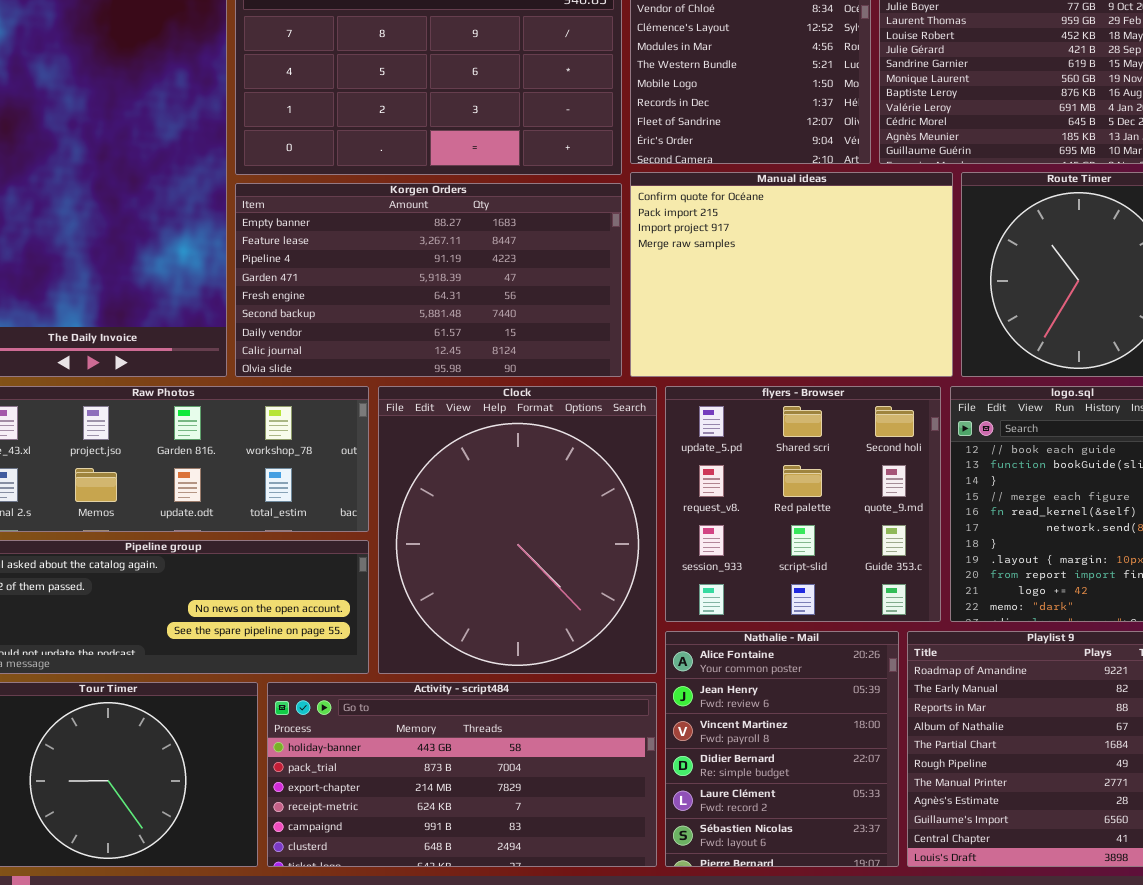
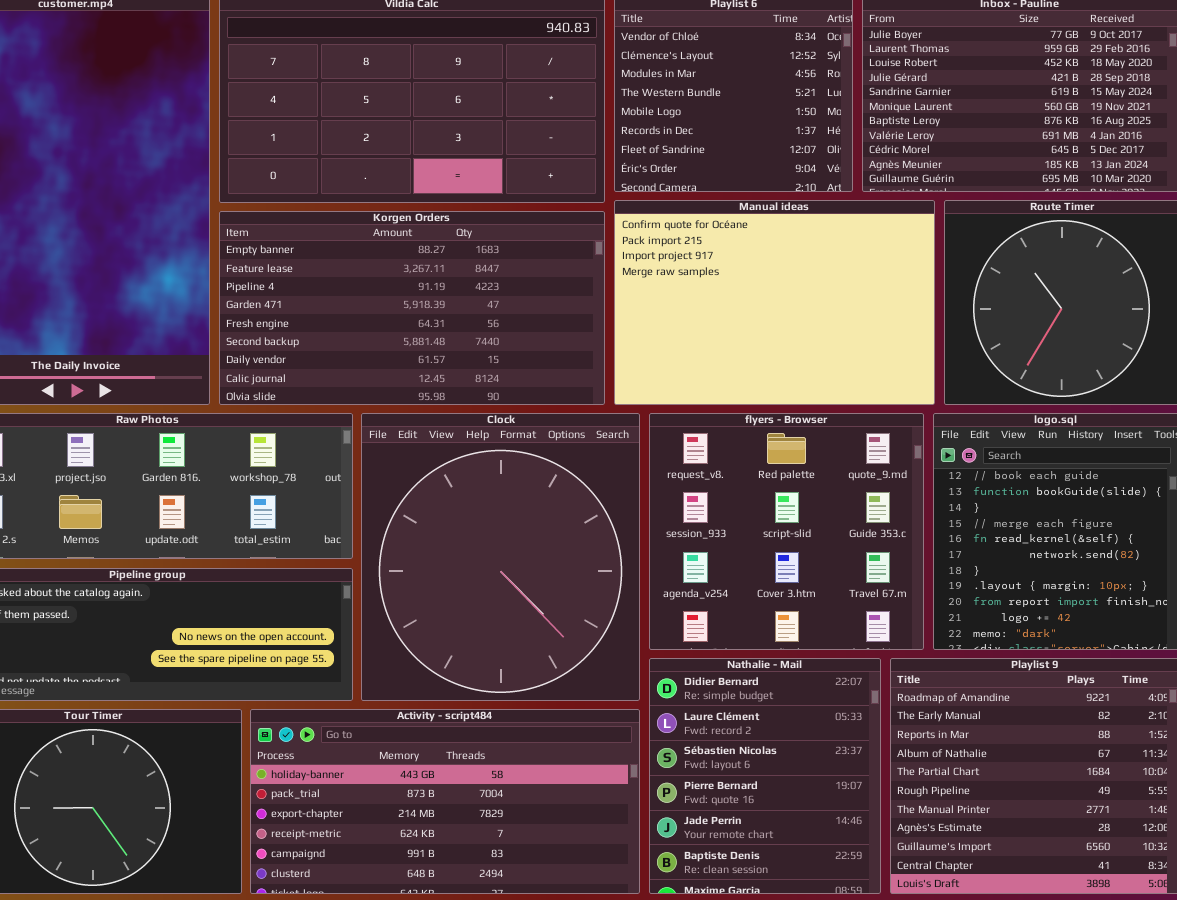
flyers - Browser: [665,386,941,622] -> [649,413,924,650], scrolled down 1 row
Nathalie - Mail: [665,631,899,867] -> [649,658,881,894], scrolled down 3 rows

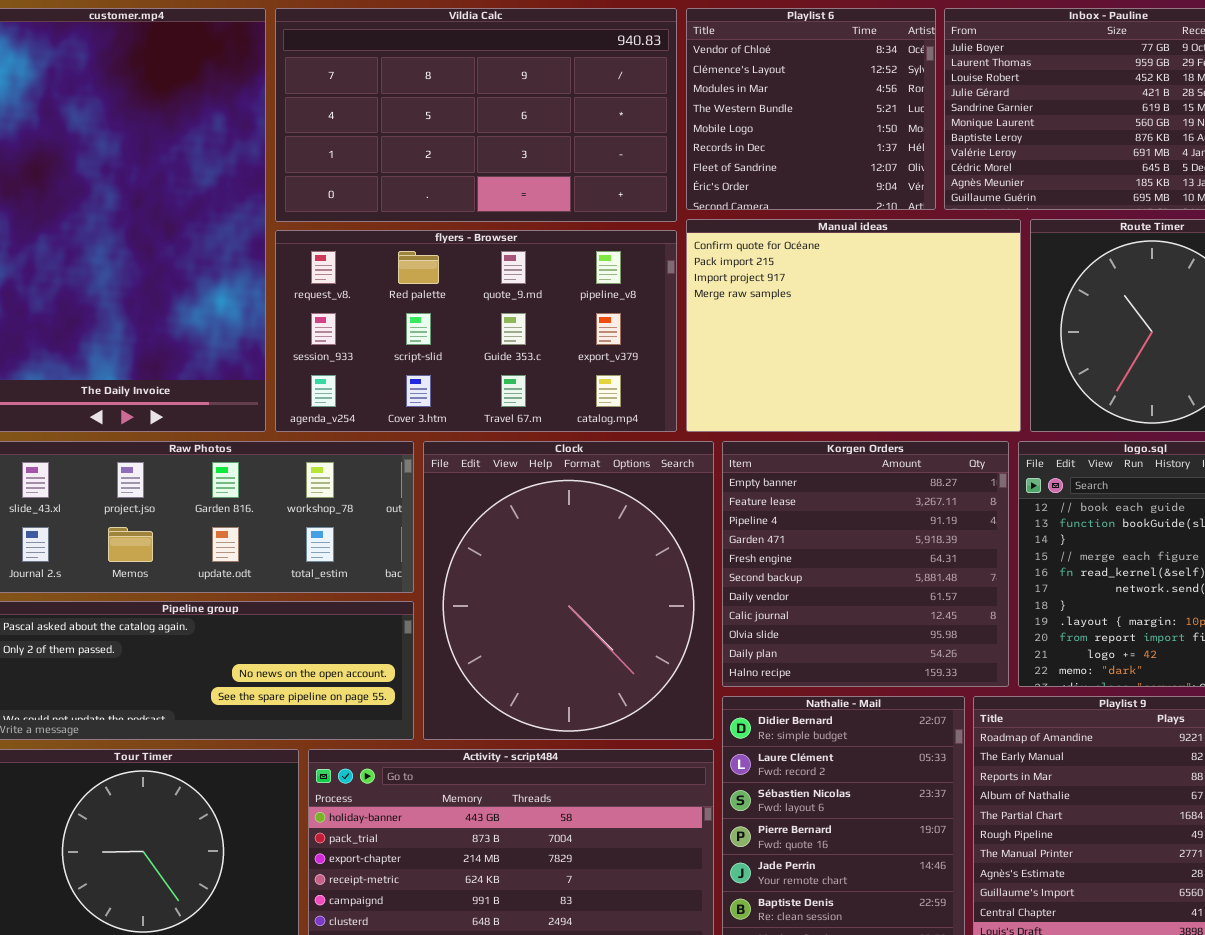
Korgen Orders: [219,211,605,405] -> [722,441,1009,687], moved, resized
flyers - Browser: [649,413,924,650] -> [275,230,677,432], moved, resized

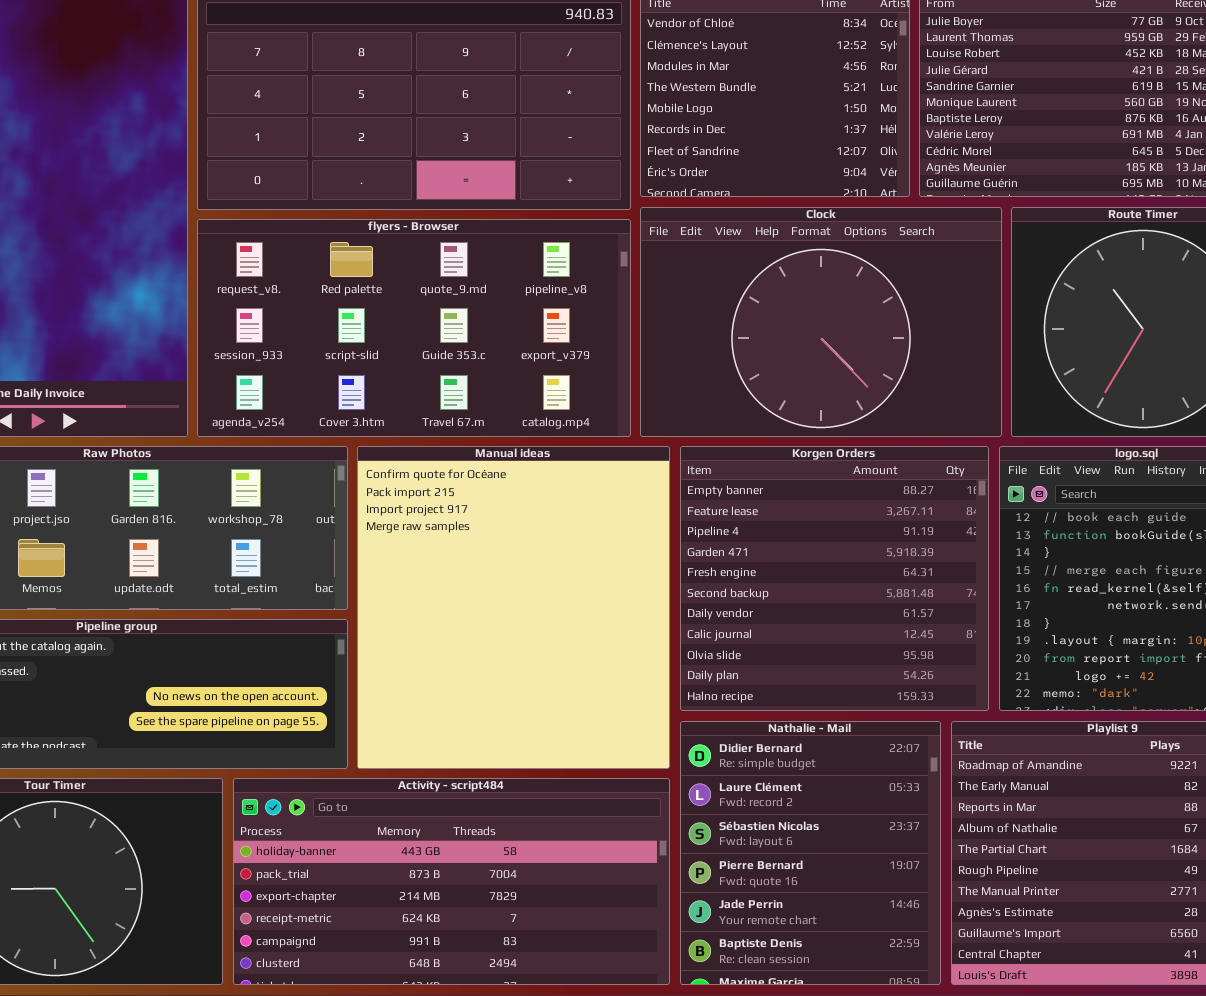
Manual ideas: [686,219,1021,432] -> [357,446,670,769], moved, resized
Clock: [423,441,714,740] -> [640,207,1002,437], moved, resized

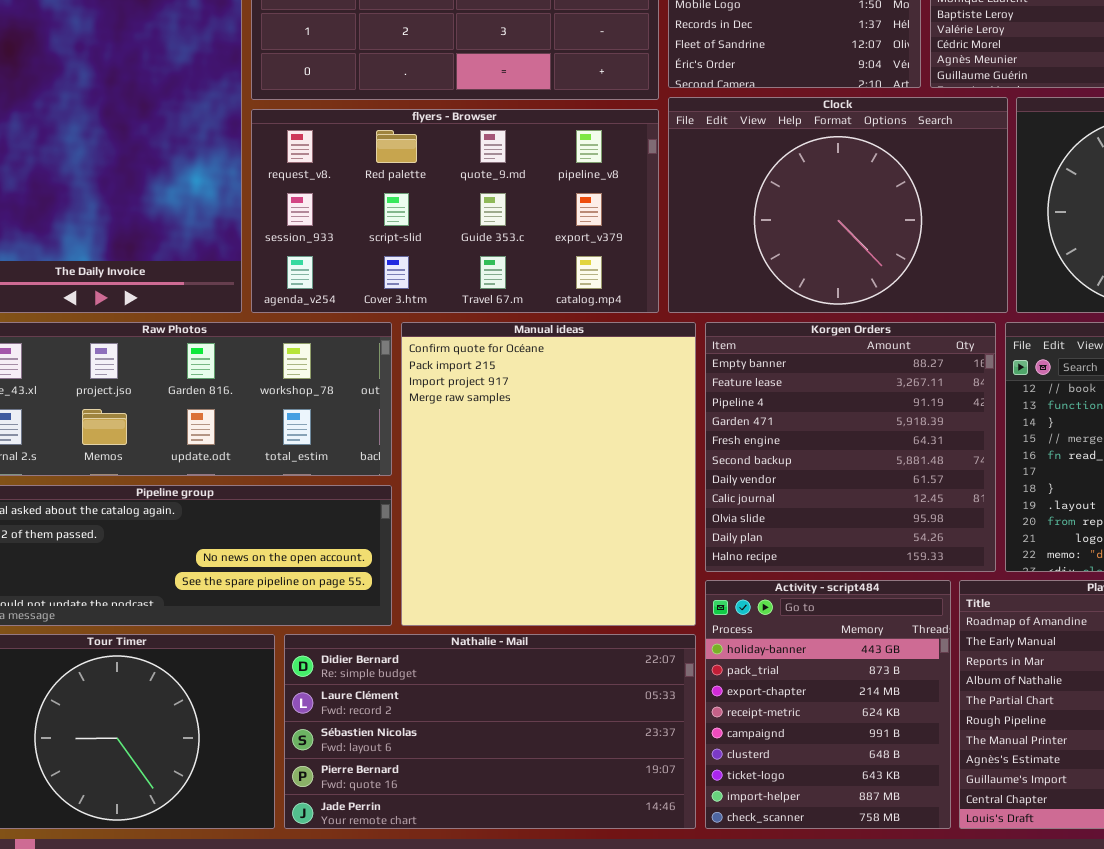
Nathalie - Mail: [680,721,941,985] -> [284,634,696,829], moved, resized
Activity - script484: [233,778,670,985] -> [705,580,951,829], moved, resized

